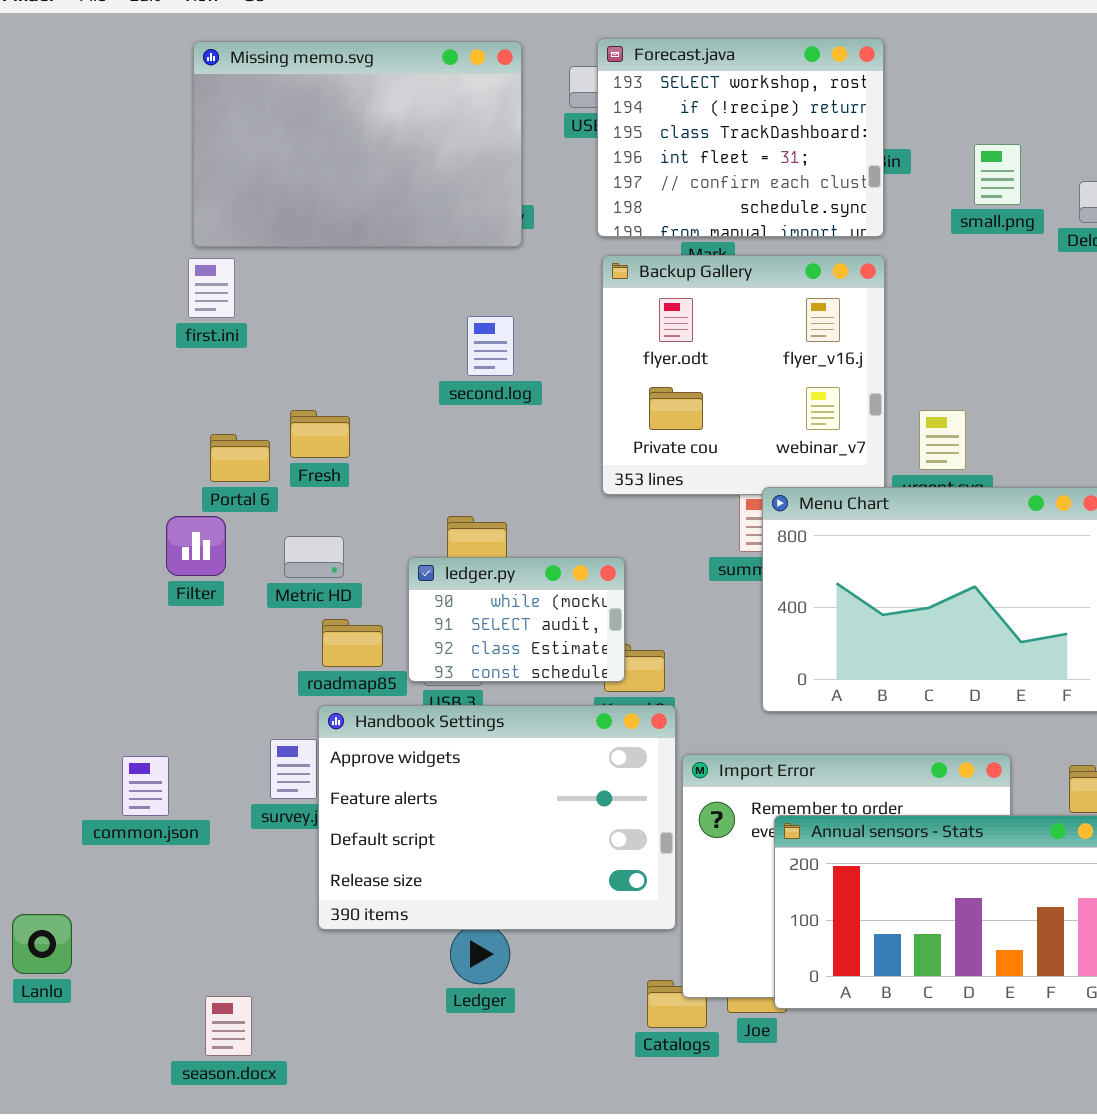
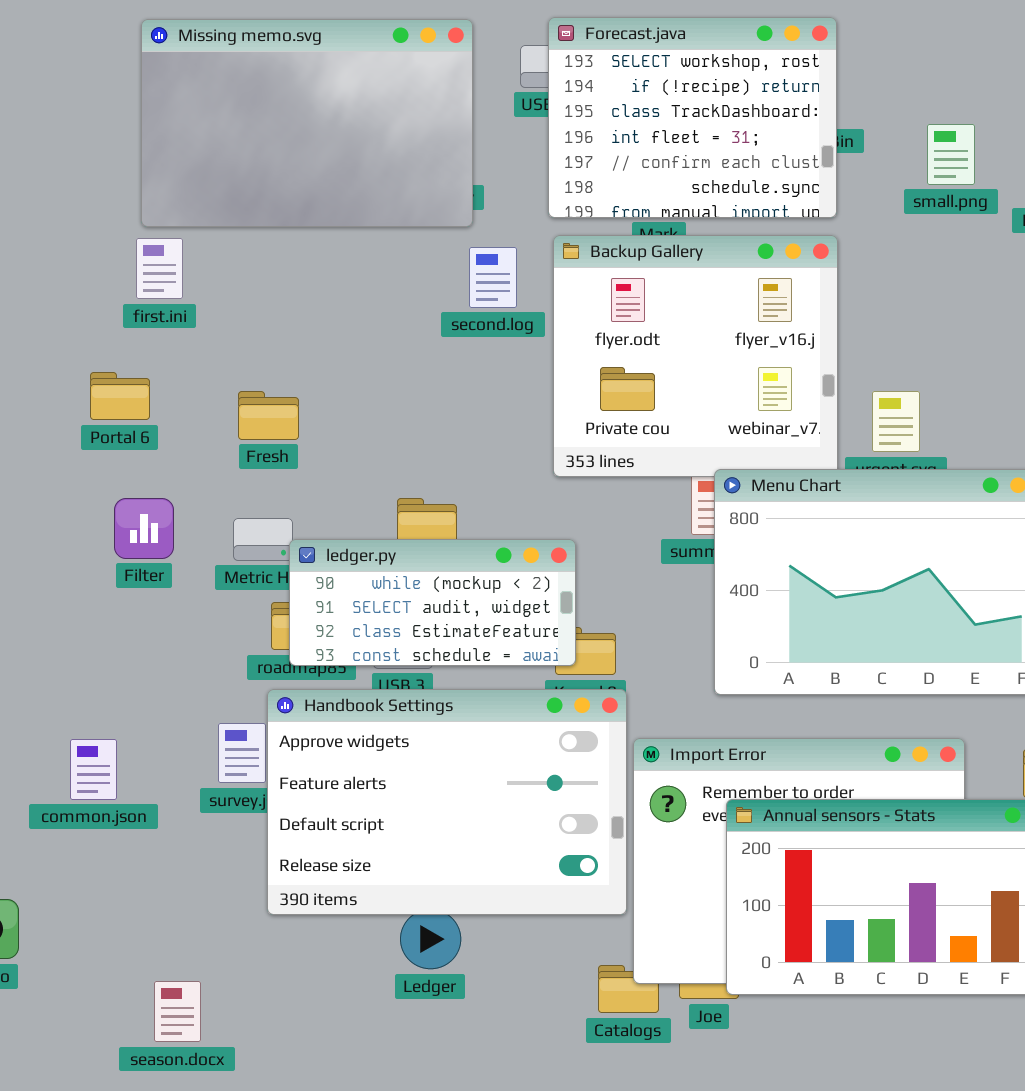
second.log: [467,316,514,376] -> [469,247,517,308], moved
Portal 6: [210,434,270,482] -> [90,372,150,420], moved
ledger.py: [408,557,625,682] -> [289,539,576,666], resized

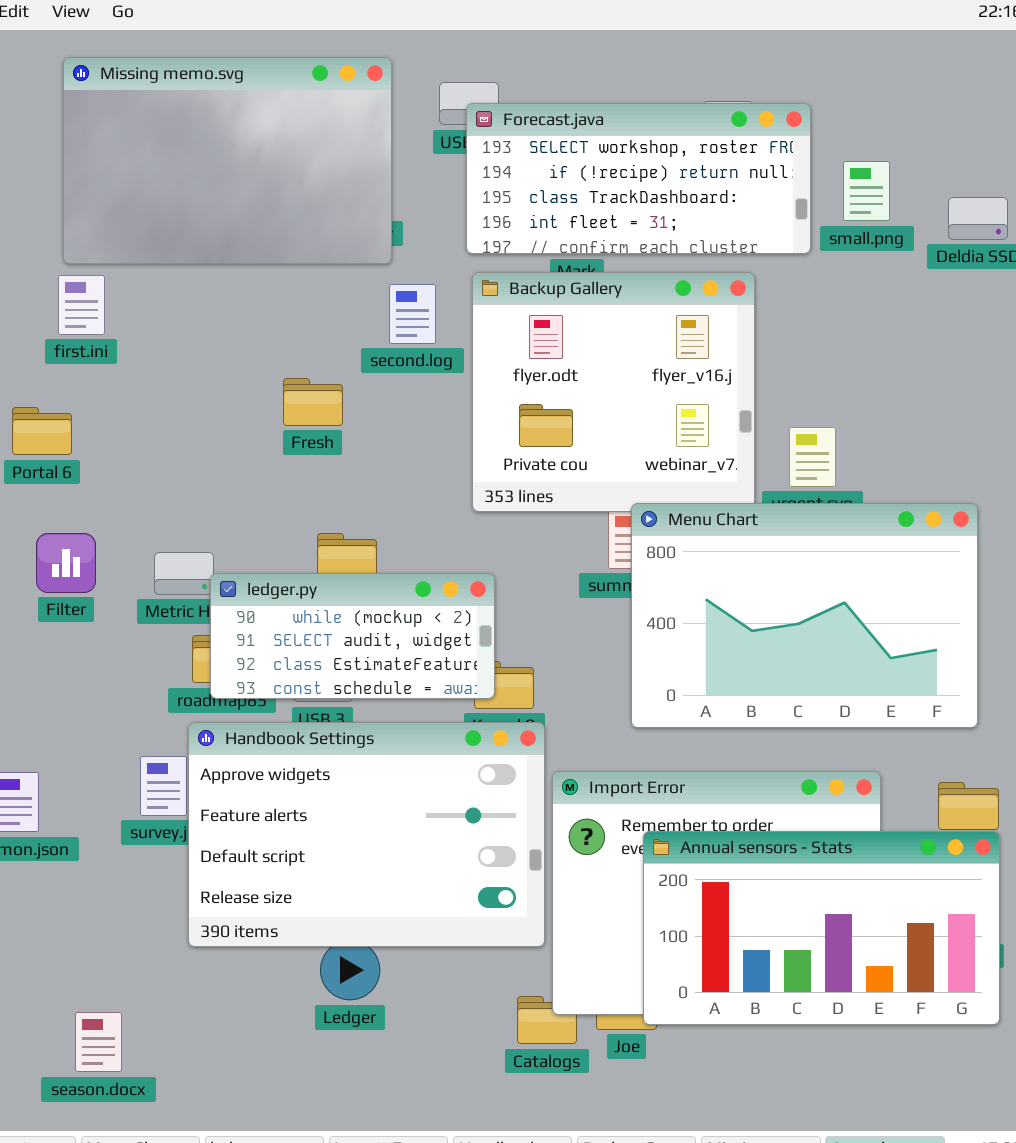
Forecast.java: [548,17,837,218] -> [466,103,811,254], resized
Fresh: [238,391,299,440] -> [283,378,343,426], moved

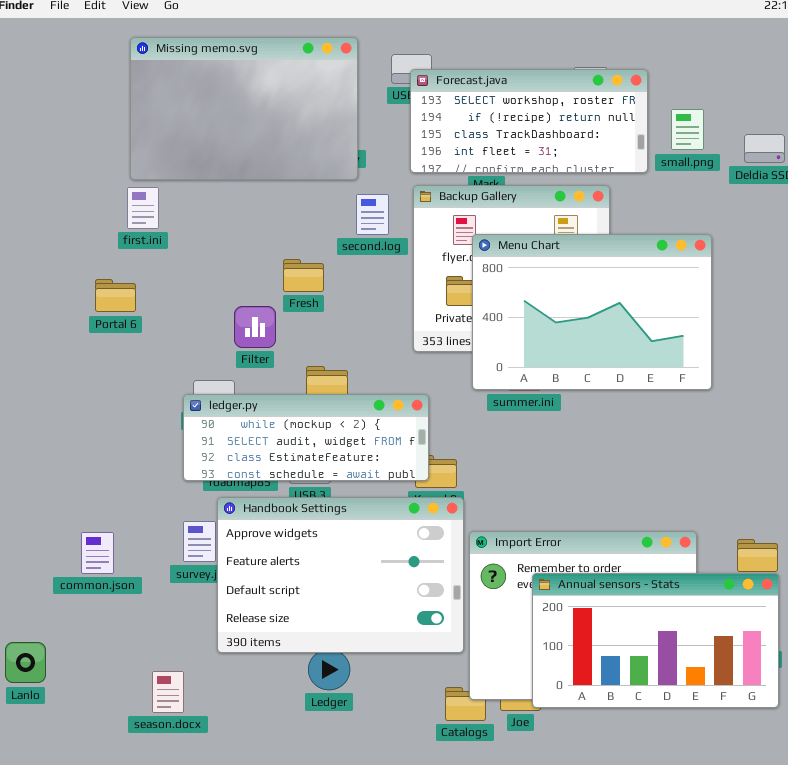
Menu Chart: [631,503,978,728] -> [472,234,712,390], moved
Filter: [36,533,96,593] -> [234,306,276,348], moved
ledger.py: [210,573,495,699] -> [183,394,429,481], resized
season.docx: [75,1012,122,1072] -> [152,671,184,713], moved

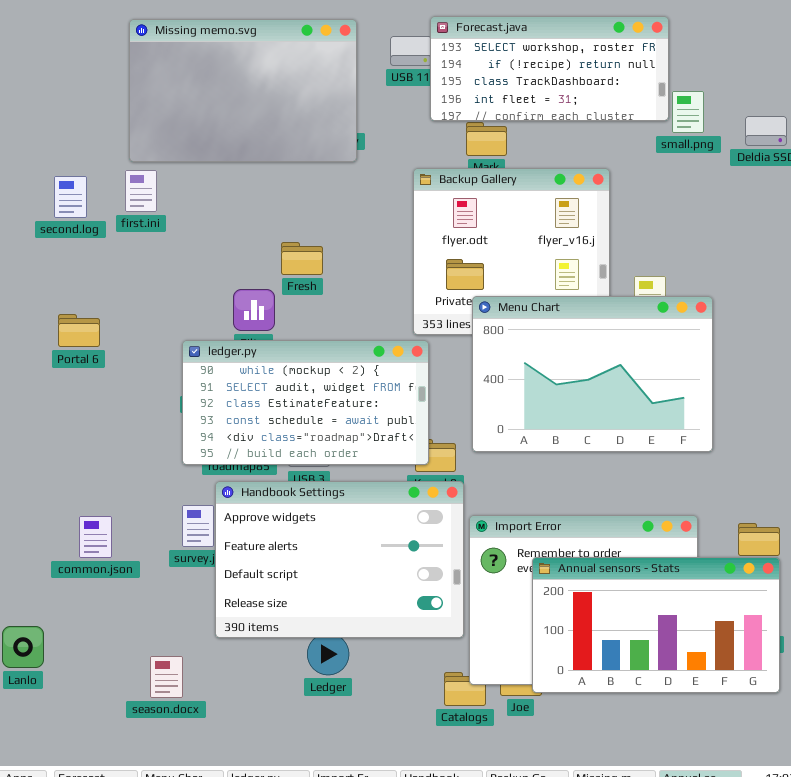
Forecast.java: [410,69,648,173] -> [430,16,669,121], moved
second.log: [356,194,389,235] -> [54,176,87,218], moved
Menu Chart: [472,234,712,390] -> [472,296,713,452], moved
Portal 6: [95,279,136,312] -> [58,314,100,347], moved
ledger.py: [183,394,429,481] -> [182,340,429,465], resized

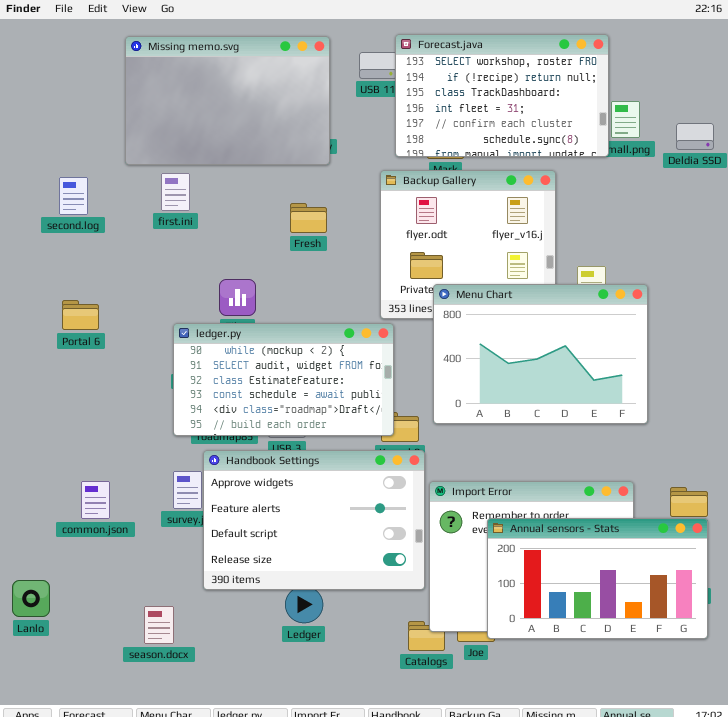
Forecast.java: [430,16,669,121] -> [395,34,609,157], resized
first.ini: [125,170,157,212] -> [161,173,190,211], moved
Fresh: [281,242,323,275] -> [290,203,327,233], moved

